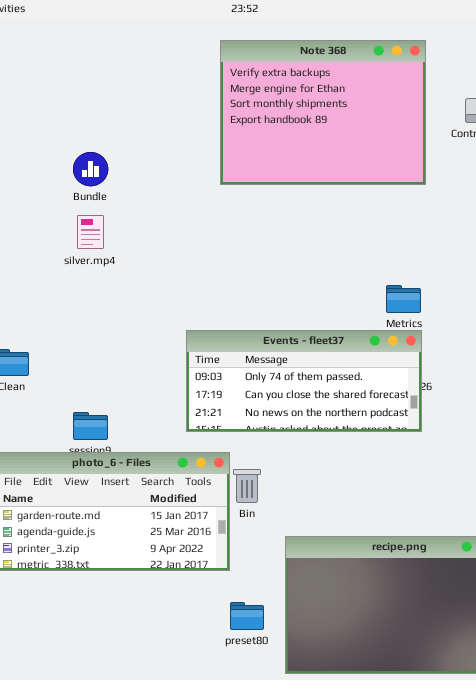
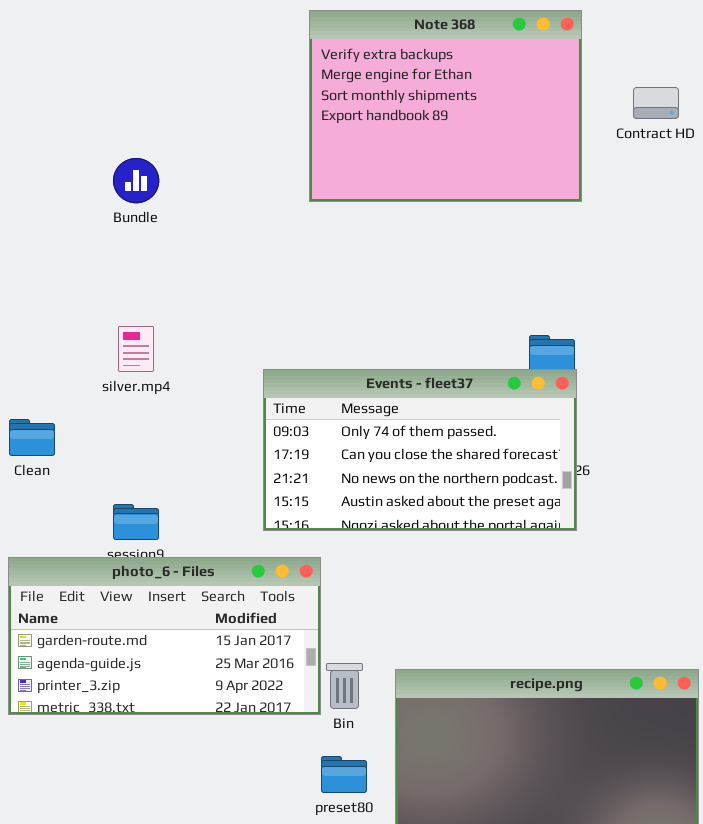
silver.mp4: [77,215,104,249] -> [118,326,154,372], moved
Events - fleet37: [186,330,422,432] -> [263,369,577,531], resized
Bin: [233,469,261,503] -> [326,663,363,709], moved

